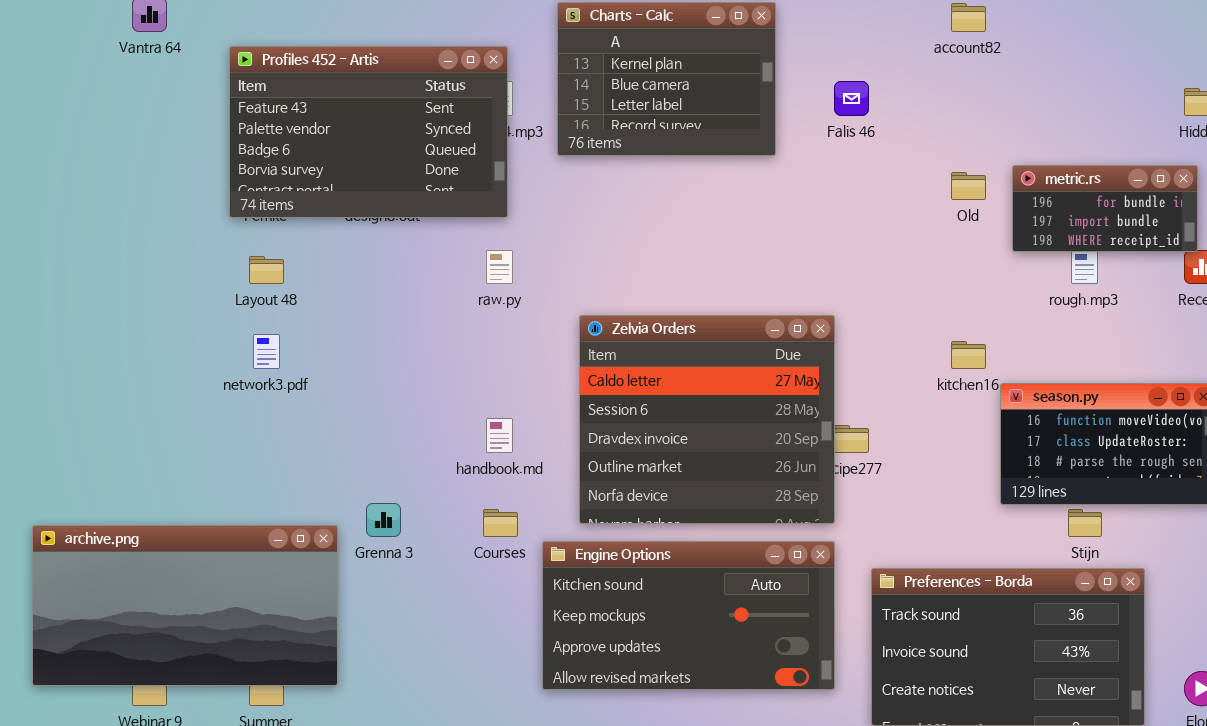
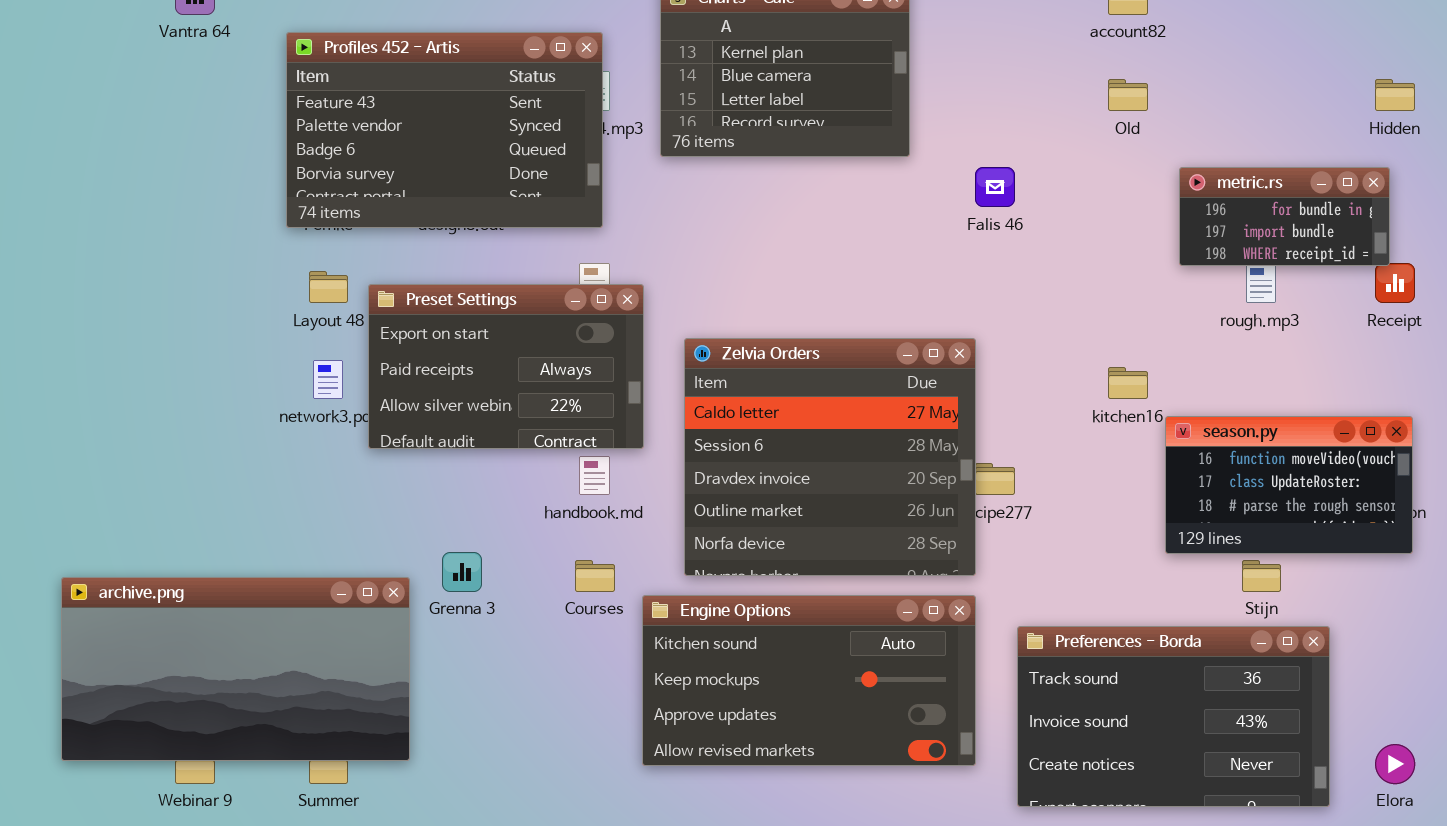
Falis 46: [834,81,869,116] -> [975,167,1015,207], moved
Old: [951,172,986,200] -> [1108,79,1148,111], moved
Preset Settings: none -> [368,284,644,449], opened

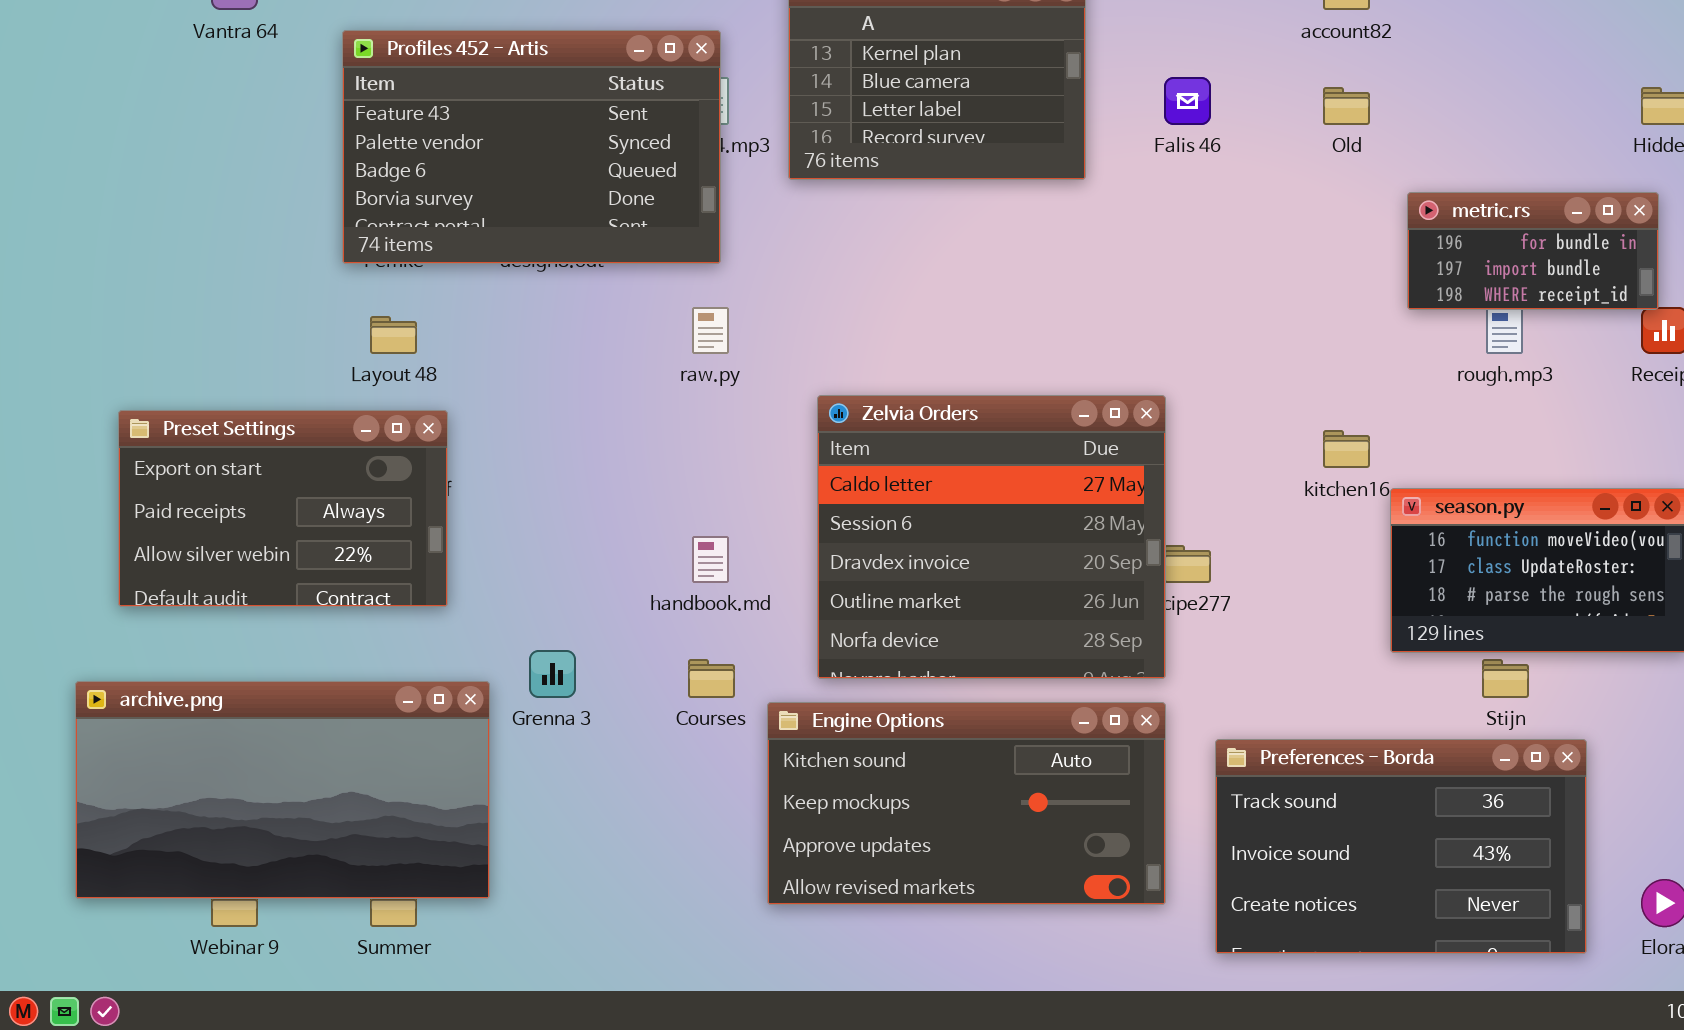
Falis 46: [975,167,1015,207] -> [1164,77,1211,125], moved
Preset Settings: [368,284,644,449] -> [118,410,448,607], moved

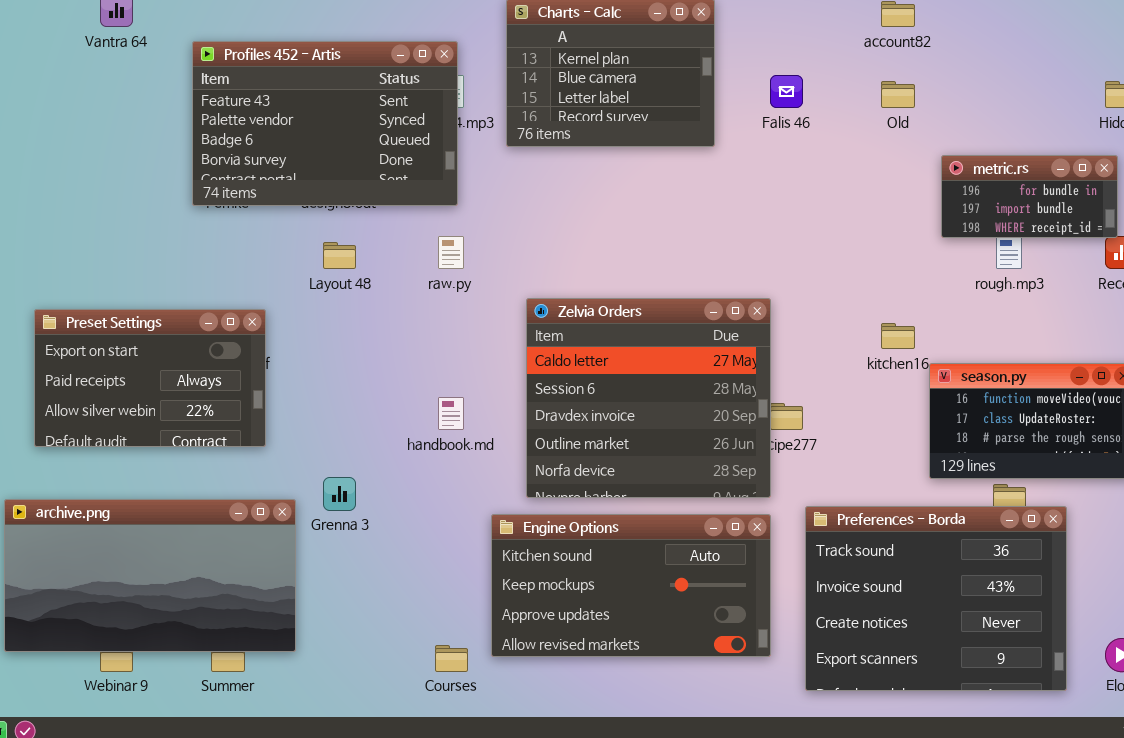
Layout 48: [370,316,417,354] -> [323,242,356,269], moved
Courses: [688,659,735,698] -> [435,645,468,672], moved
Preferences - Borda: [1215,739,1587,954] -> [805,506,1067,691], resized

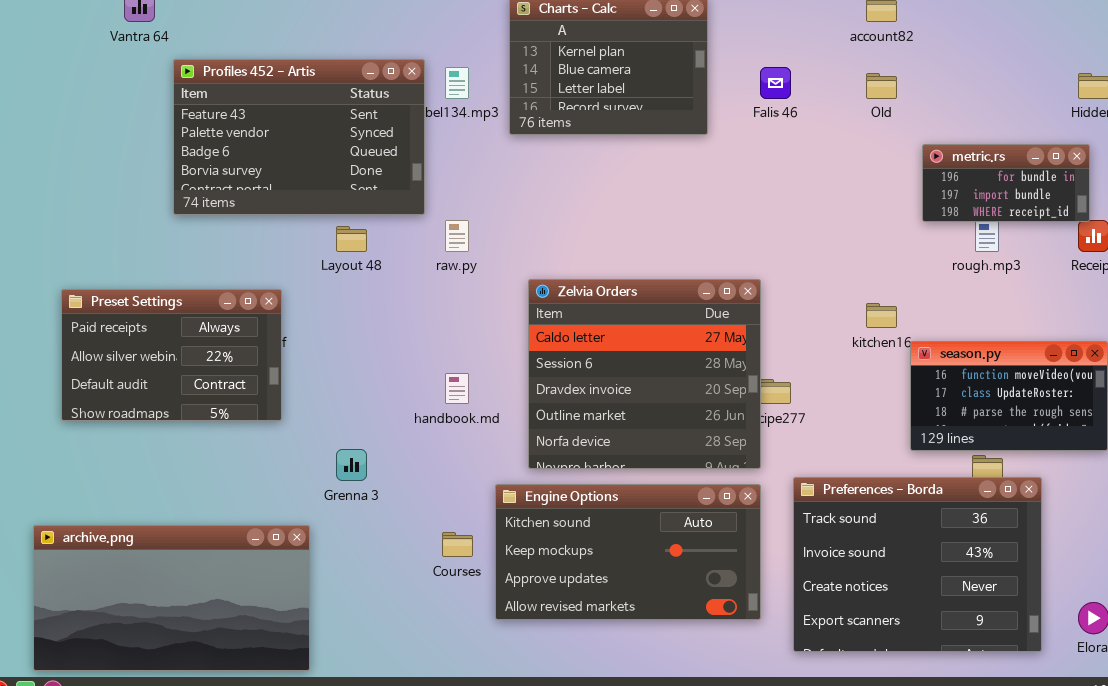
Profiles 452 - Artis: [192,41,458,206] -> [173,59,425,215], moved
Preset Settings: [34,309,266,447] -> [61,289,282,421], scrolled down 1 row
archive.png: [4,499,296,652] -> [33,525,310,671], moved
Courses: [435,645,468,672] -> [442,532,473,557], moved

